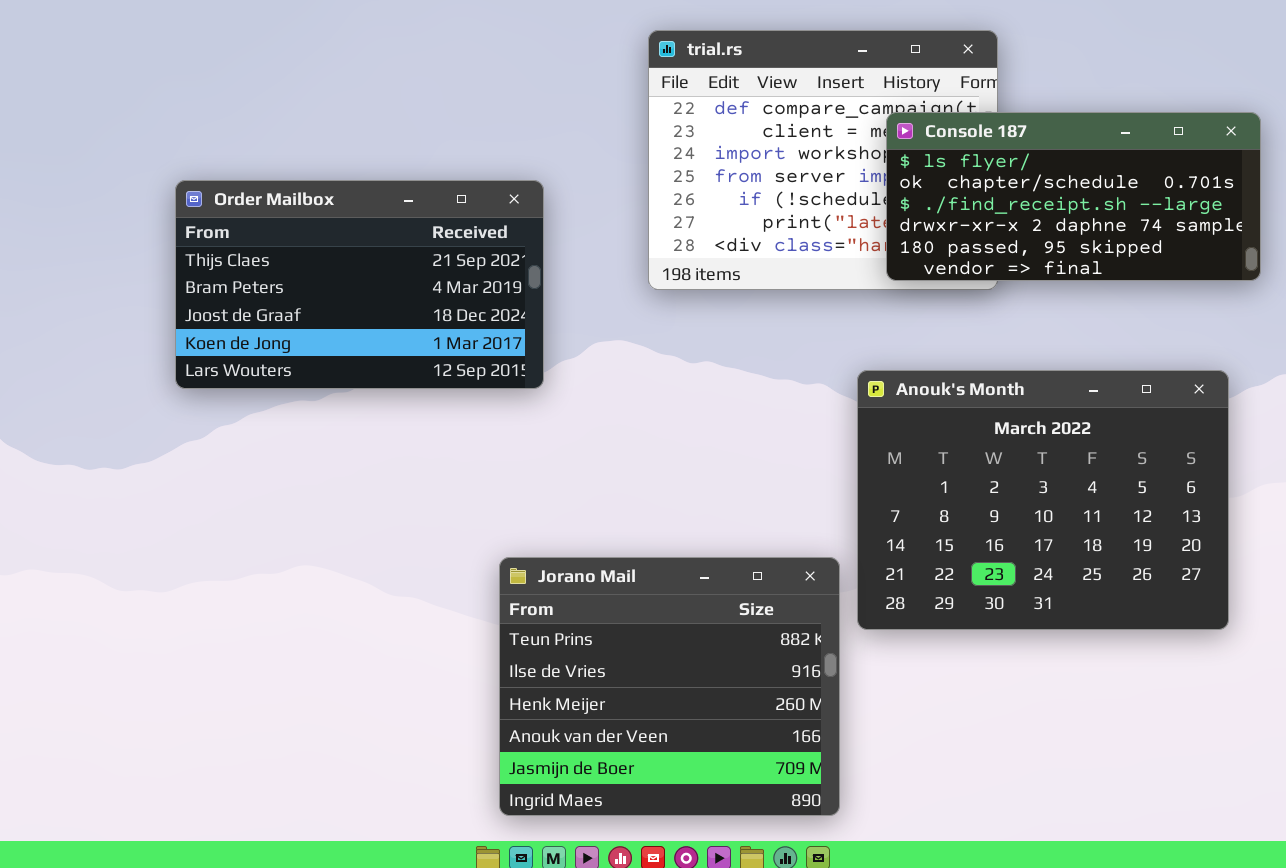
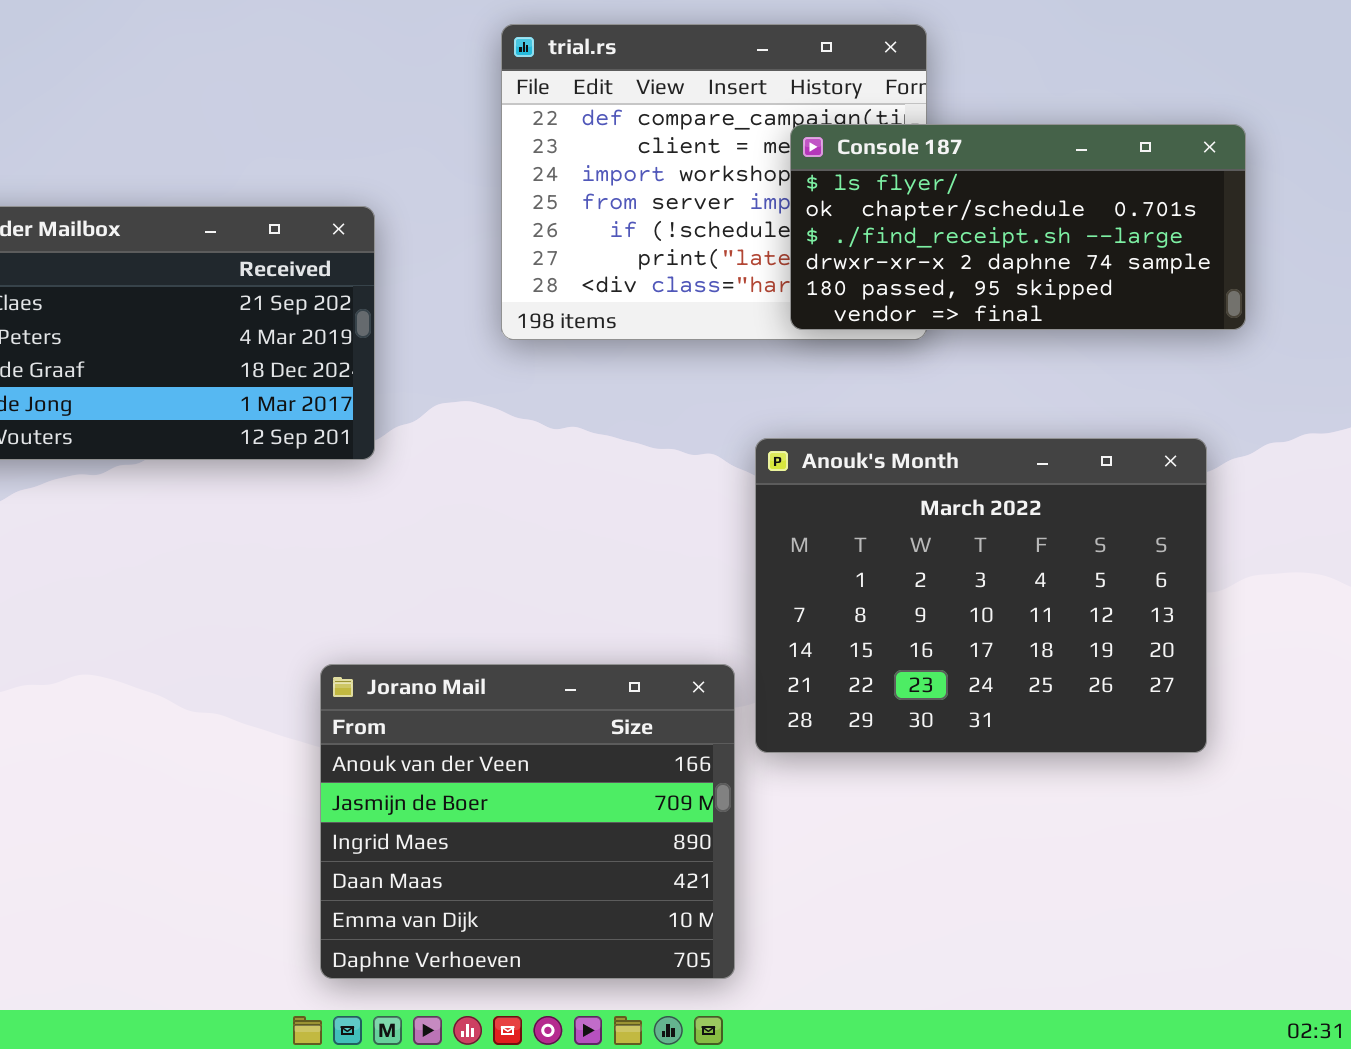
Jorano Mail: [499,557,840,816] -> [320,664,735,979], scrolled down 3 rows

